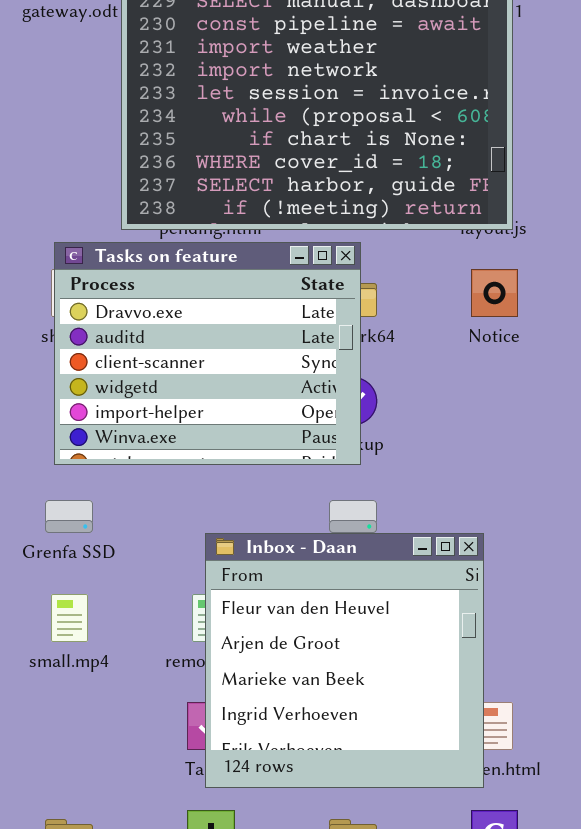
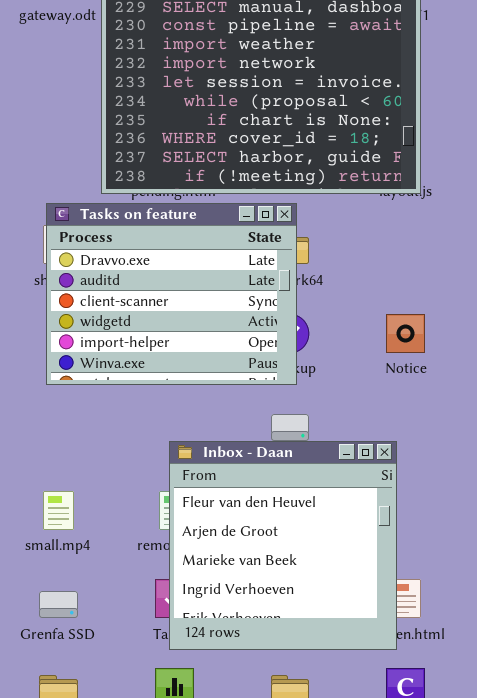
Notice: [471,269,518,317] -> [386,314,425,353], moved
Grenfa SSD: [45,500,93,533] -> [39,591,78,618], moved

